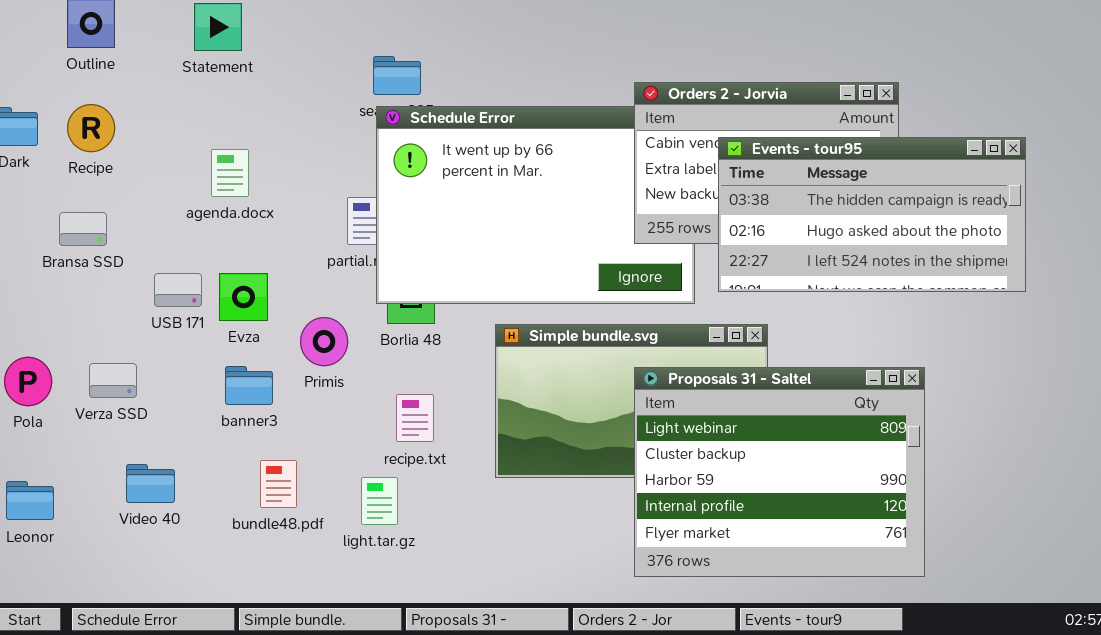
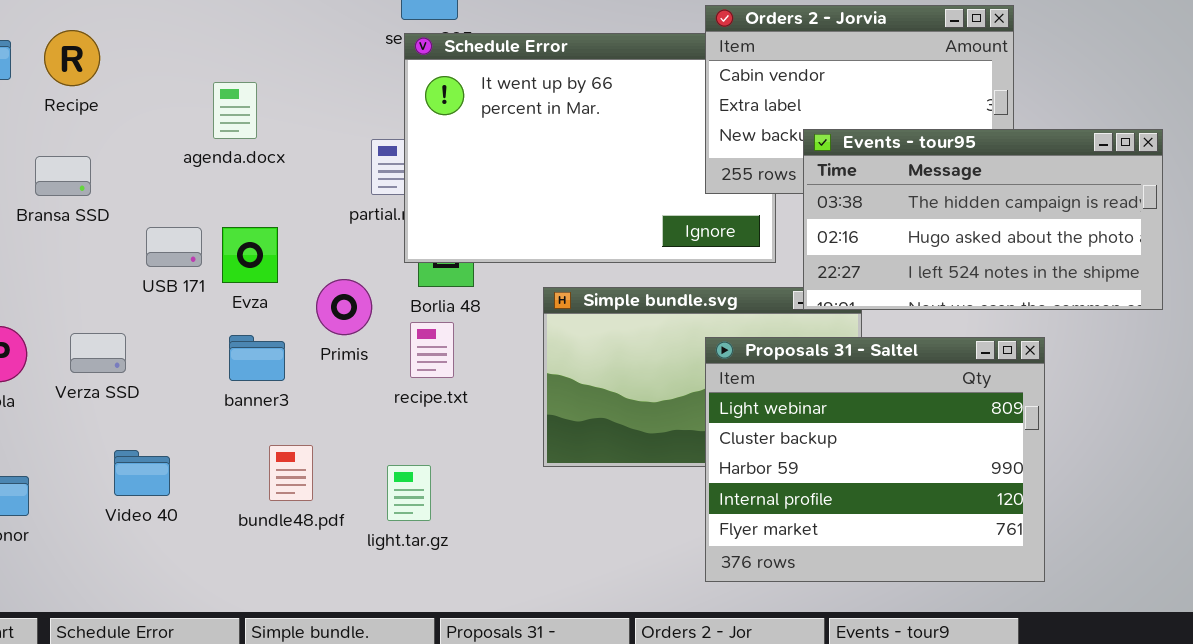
Events - tour95: [718,137,1026,292] -> [803,129,1163,310], moved
recipe.txt: [396,394,434,442] -> [410,322,454,378], moved

